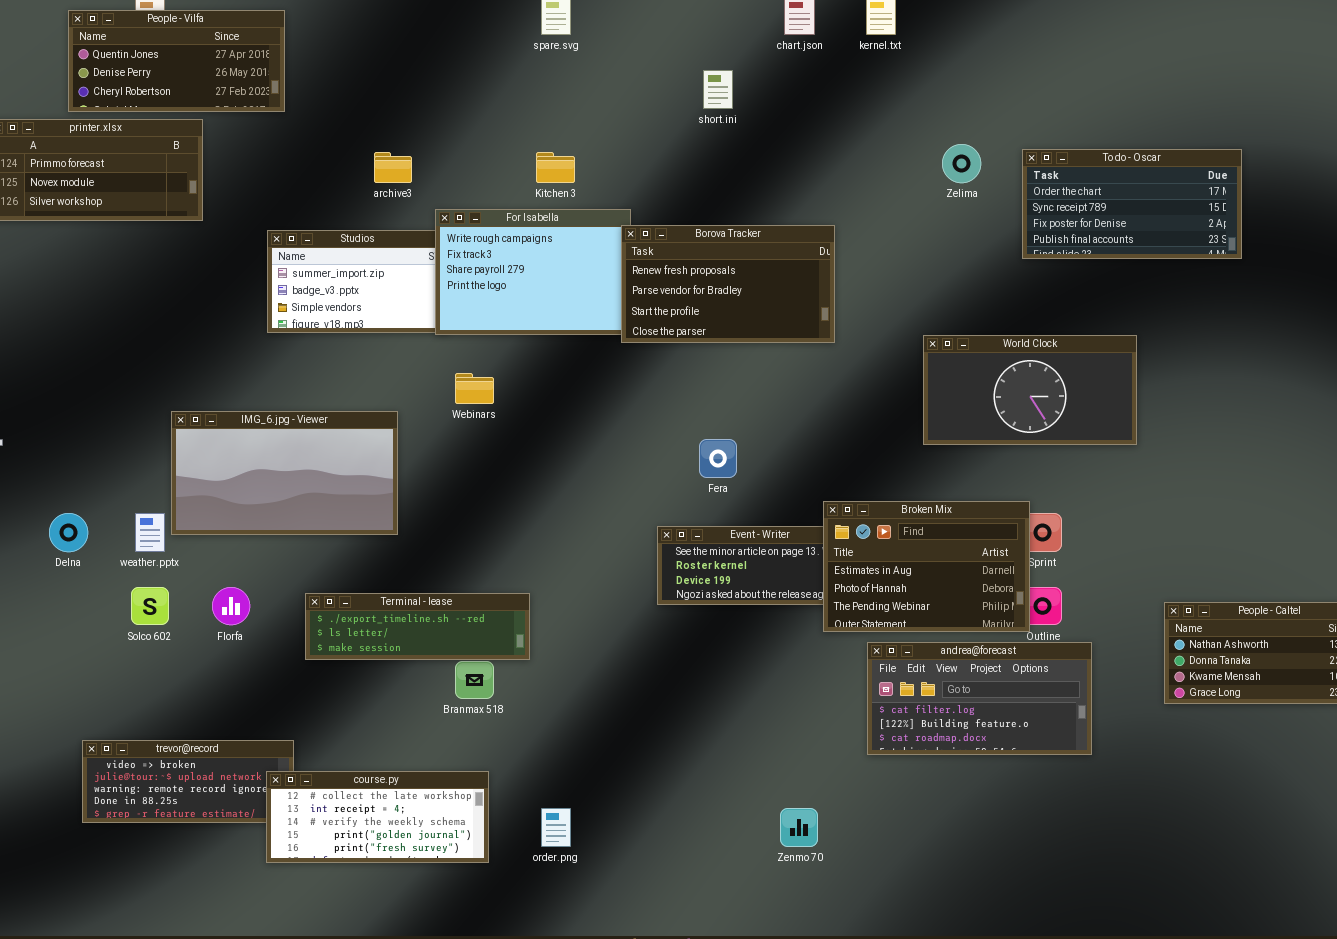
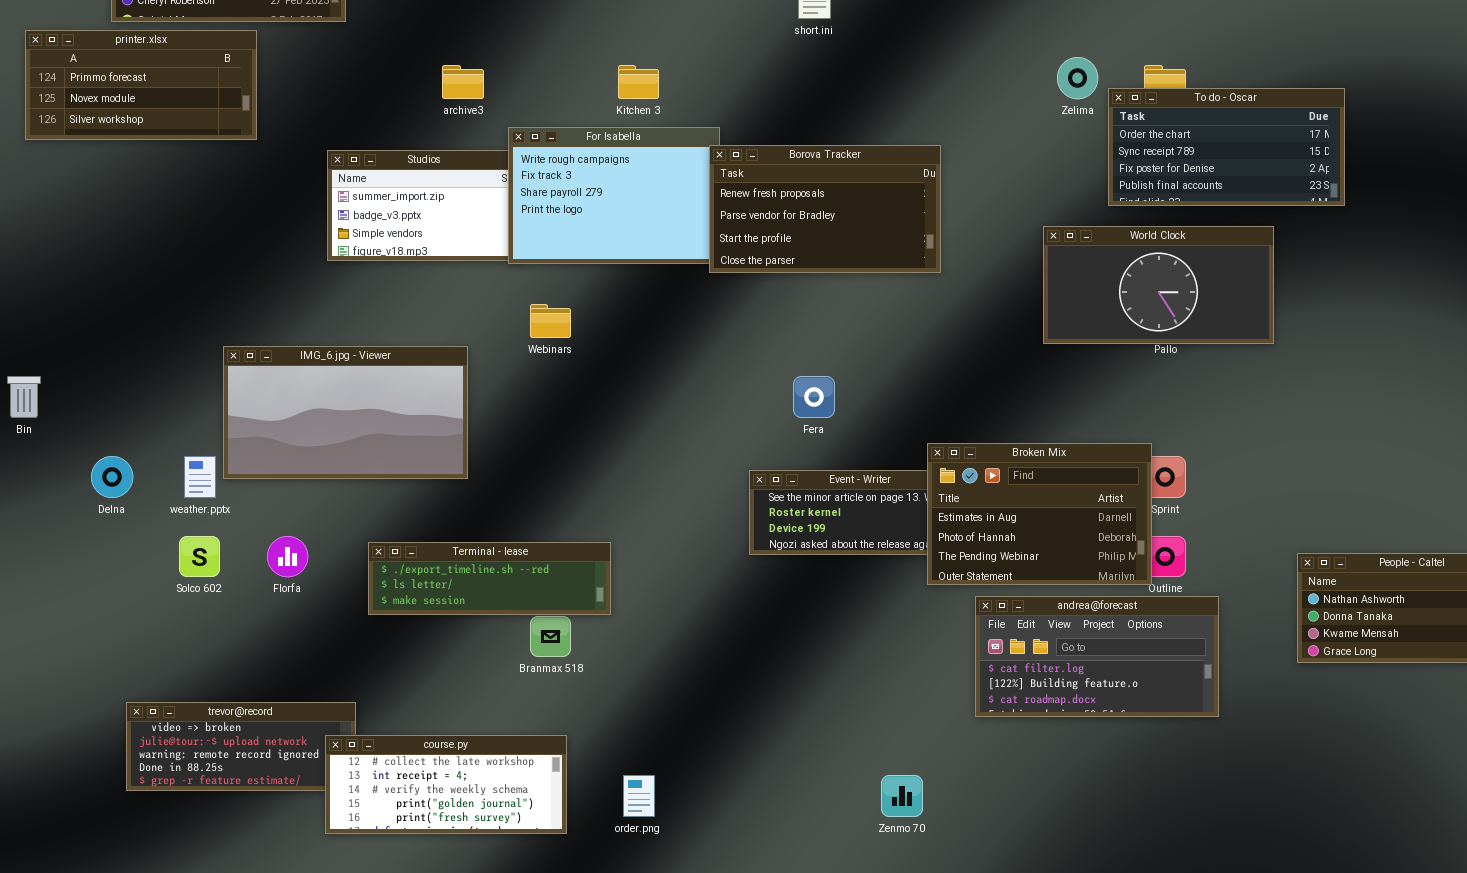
To do - Oscar: [1022,149,1242,259] -> [1108,88,1345,206], moved
World Clock: [923,335,1137,445] -> [1043,226,1274,344], moved

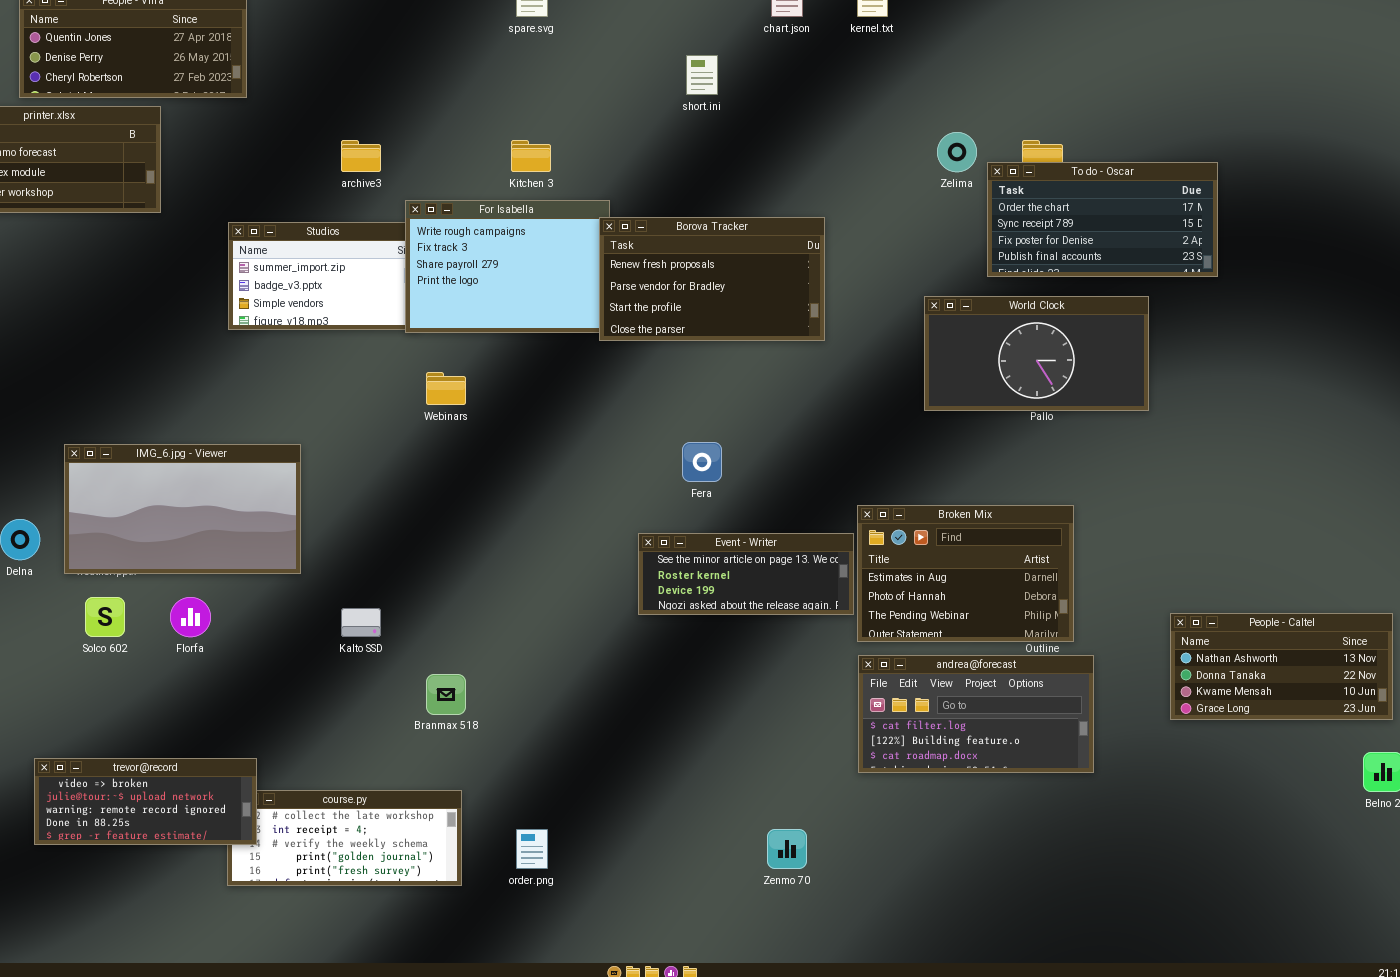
IMG_6.jpg - Viewer: [223,346,468,479] -> [64,444,301,574], moved
Broken Mix: [927,443,1152,585] -> [857,505,1074,642], moved
Terminal - lease: [368,542,611,615] -> none, closed
trevor@record: [126,702,356,791] -> [34,758,257,845], raised

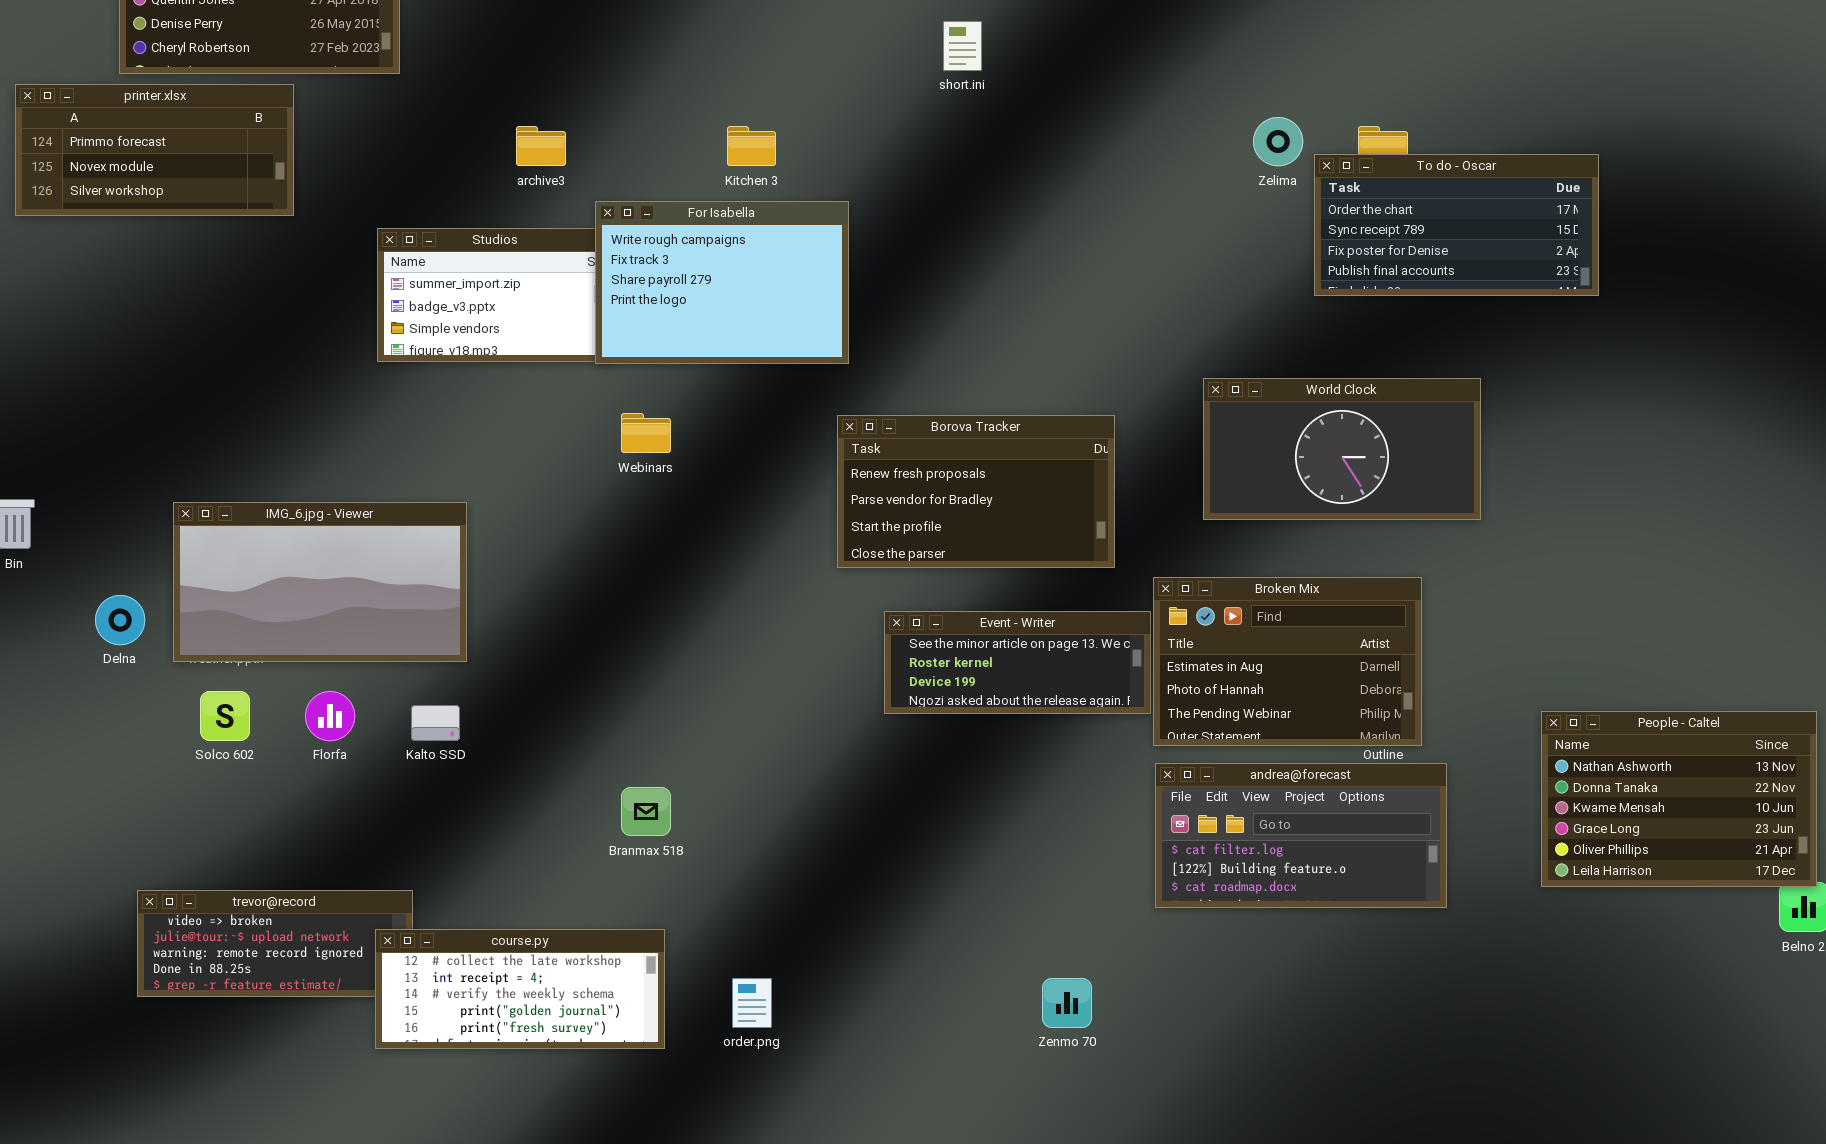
Borova Tracker: [599,217,825,341] -> [837,415,1115,568], moved
World Clock: [924,296,1149,411] -> [1203,378,1481,520], moved
Kalto SSD: [341,608,381,637] -> [411,705,460,741], moved
People - Caltel: [1170,613,1393,720] -> [1541,711,1817,887], resized
course.py: [227,790,462,886] -> [375,929,665,1049], raised

